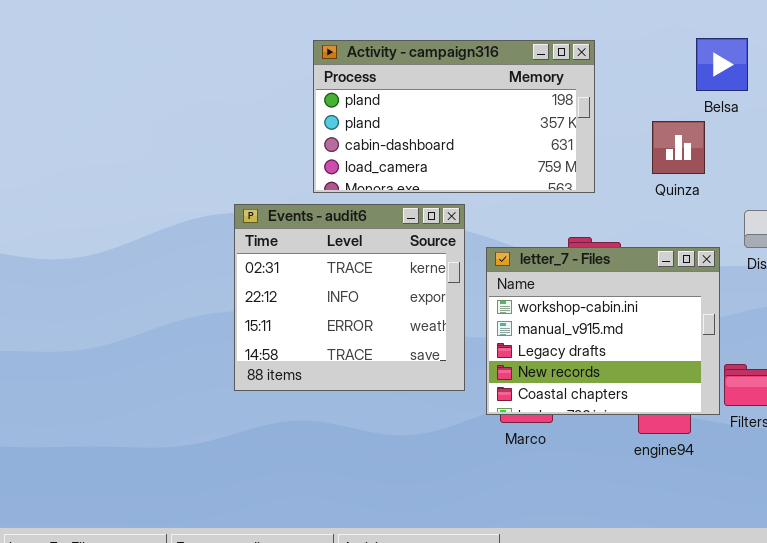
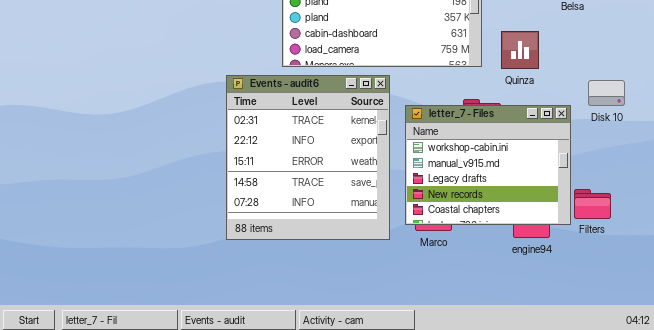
Quinza: [652,121,705,174] -> [501,31,539,69], moved
Events - audit6: [234,204,465,391] -> [226,75,390,240], resized

